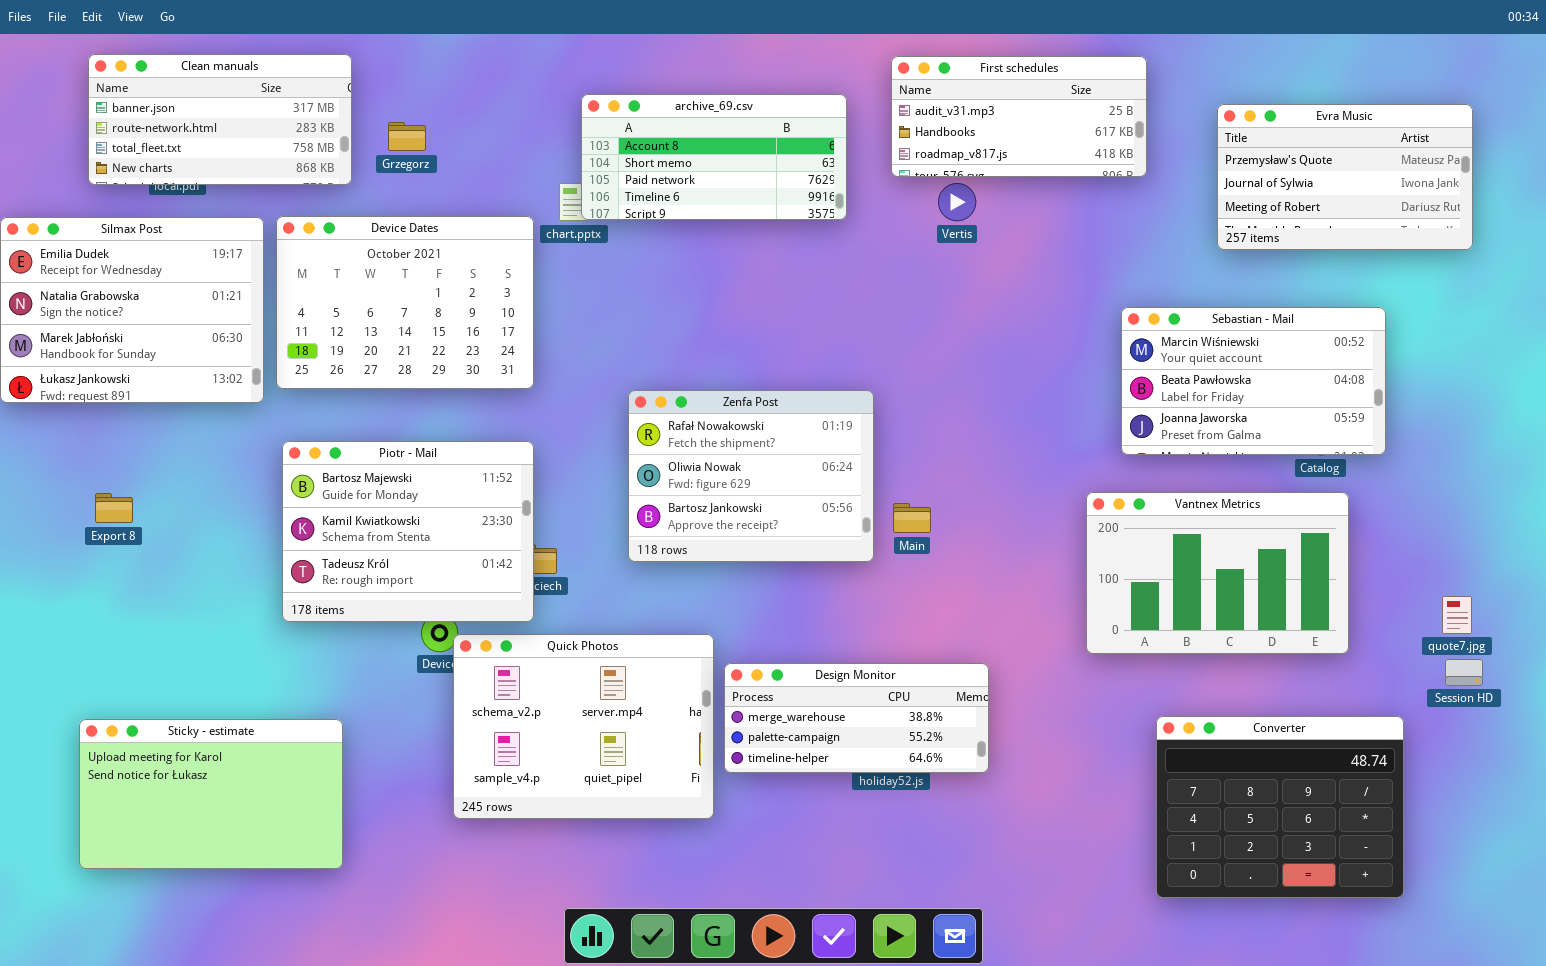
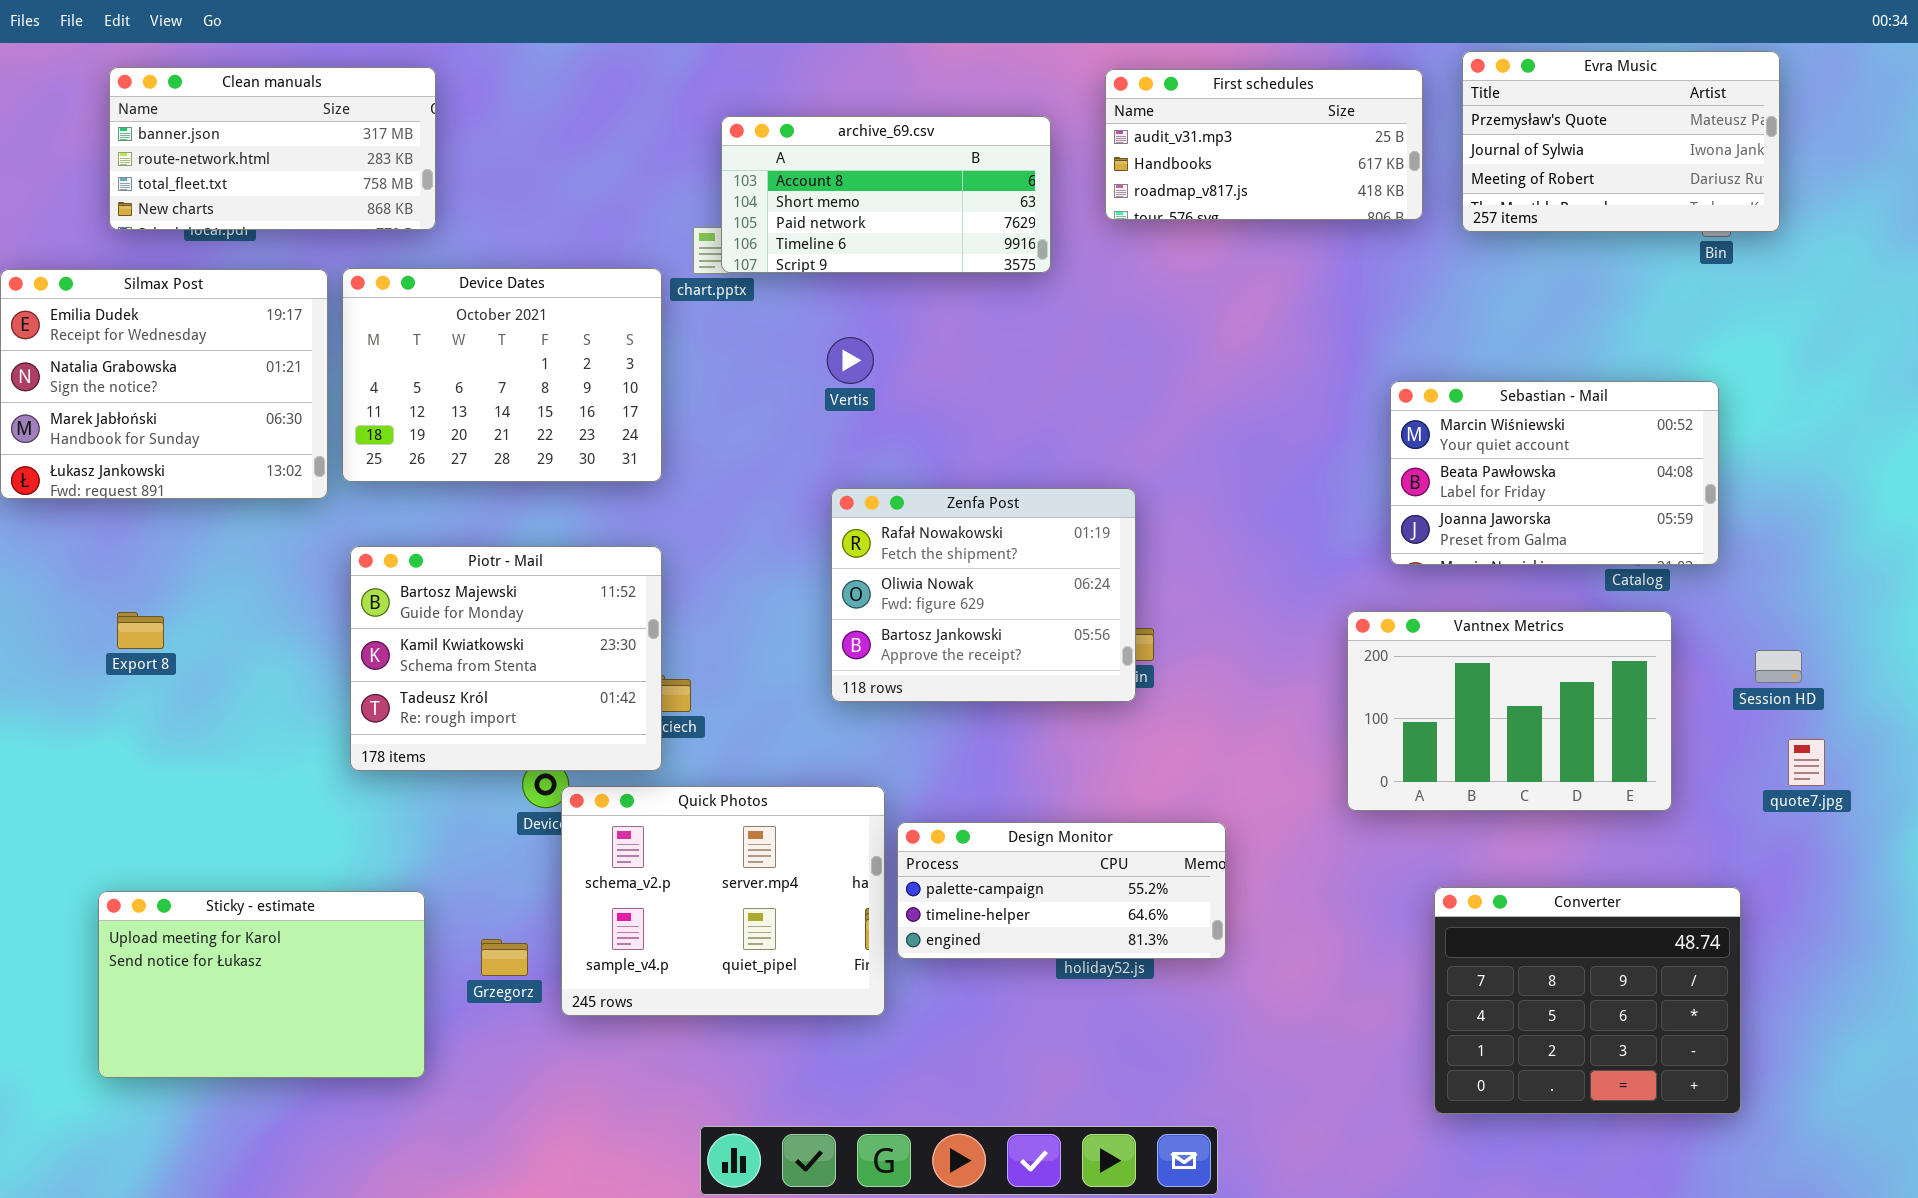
Evra Music: [1217,104,1473,250] -> [1462,51,1780,232], moved
Grzegorz: [388,122,426,151] -> [481,939,528,976], moved
Vertis: [938,183,976,221] -> [827,337,874,384], moved
Zenfa Post: [628,390,874,562] -> [831,488,1136,702], moved
Session HD: [1445,659,1483,686] -> [1755,650,1802,683], moved
Design Monitor: [724,663,989,773] -> [897,822,1226,959], scrolled down 1 row

